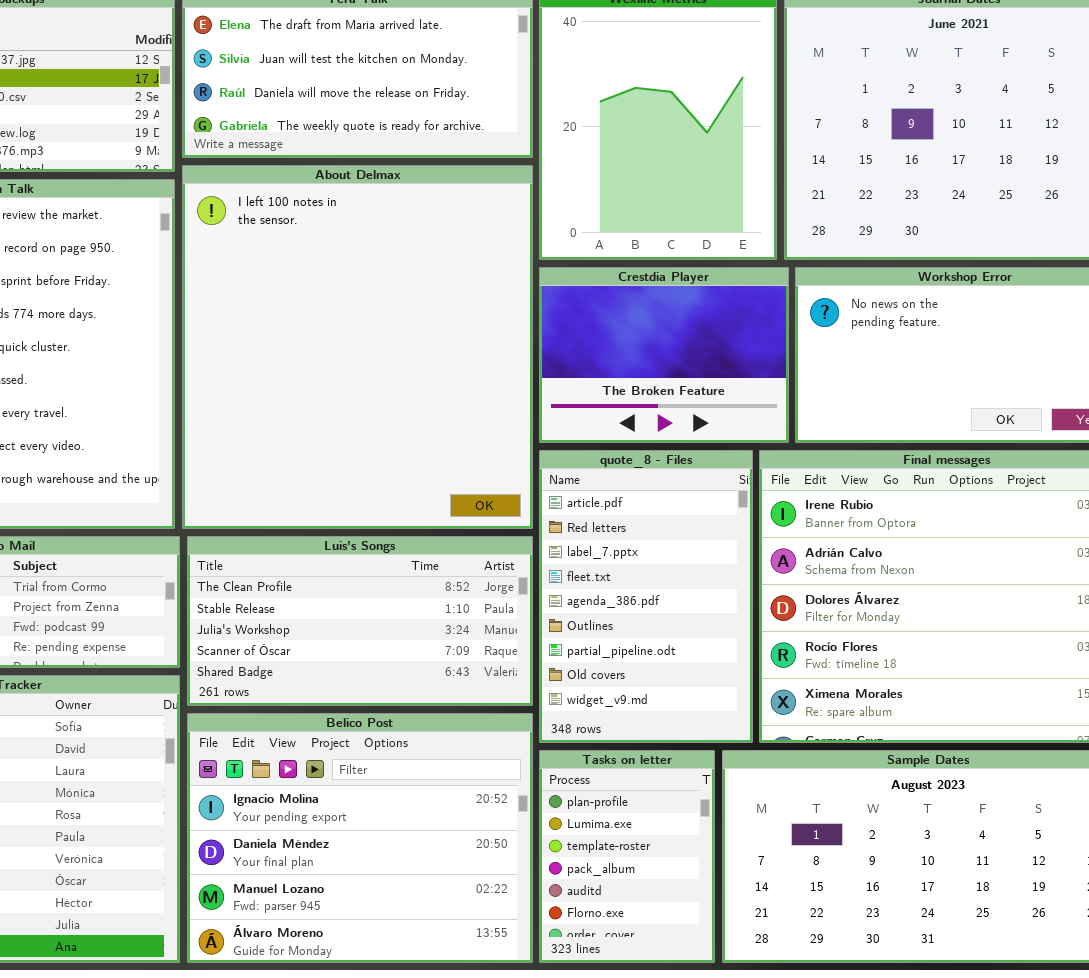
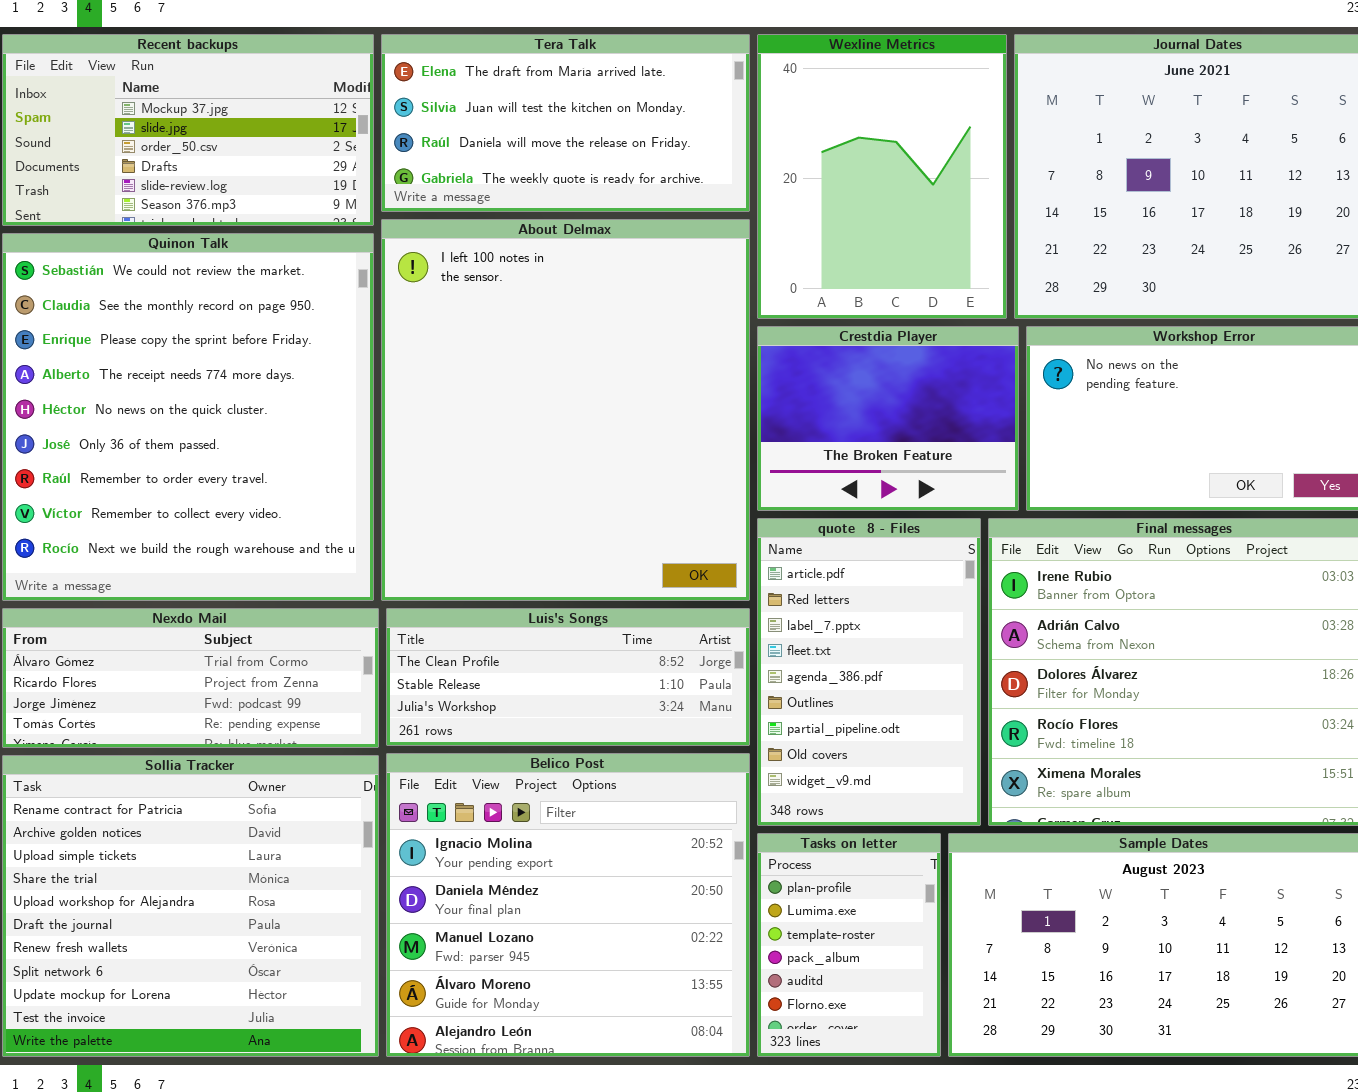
Luis's Songs: [187,536,533,706] -> [386,608,750,746], resized
Belico Post: [187,713,533,963] -> [386,753,750,1057], resized

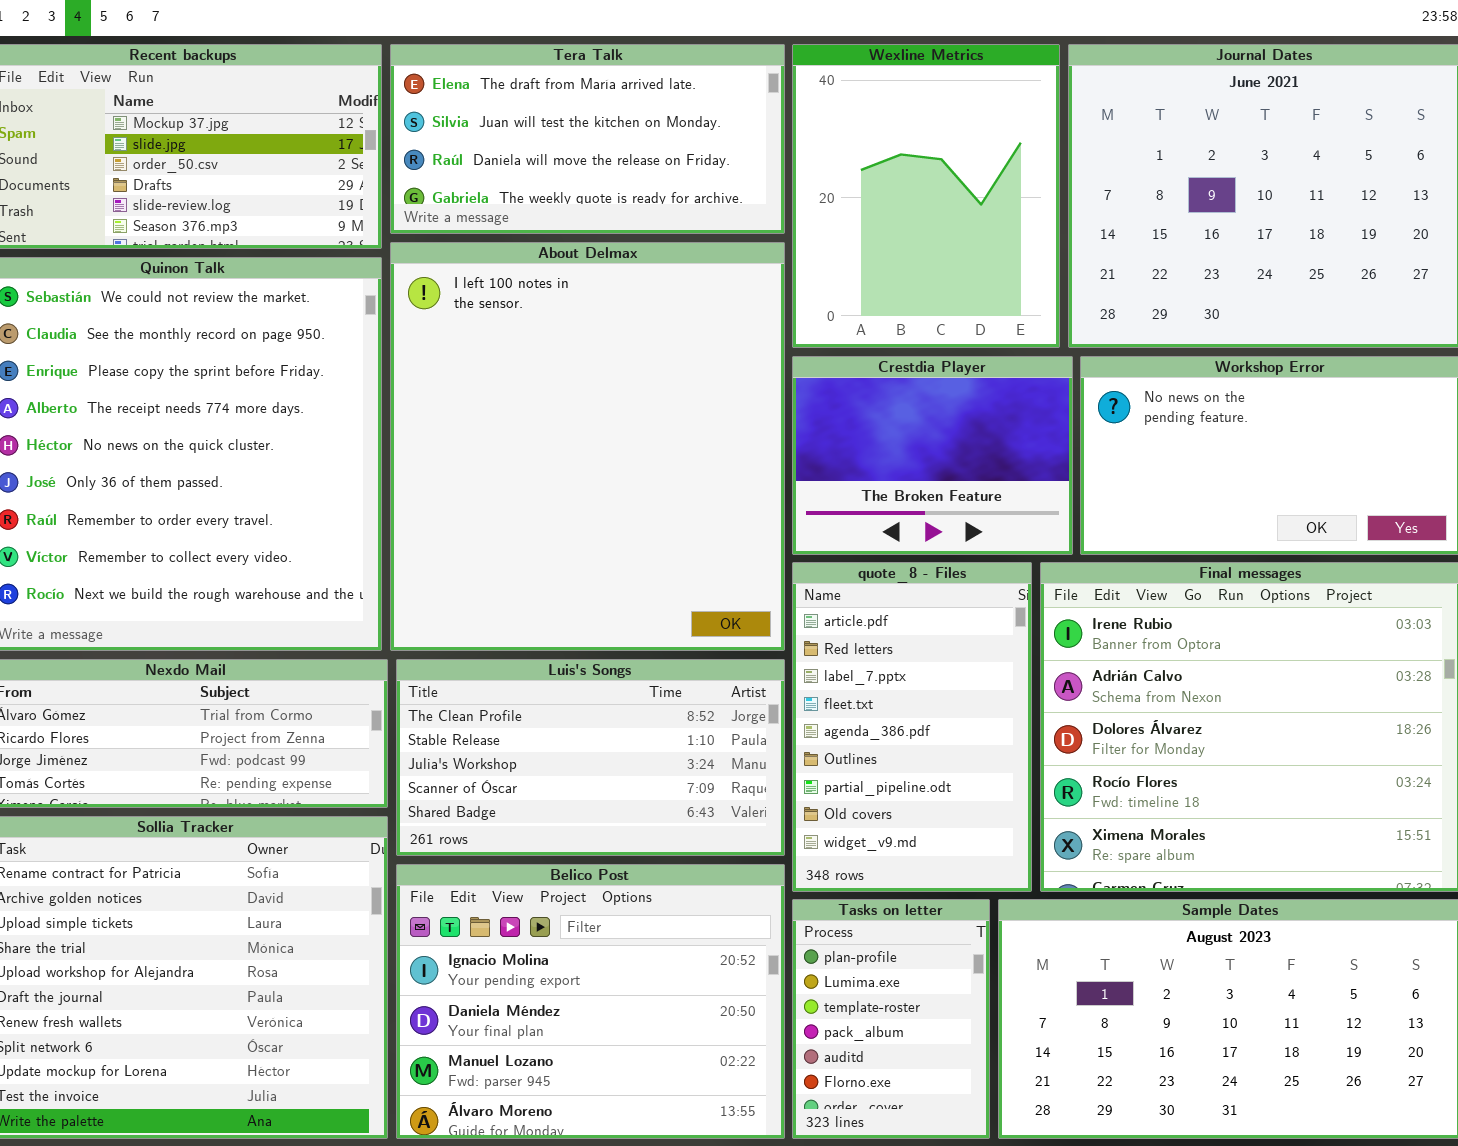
Luis's Songs: [386,608,750,746] -> [396,659,785,856], resized
Belico Post: [386,753,750,1057] -> [396,864,785,1139], resized

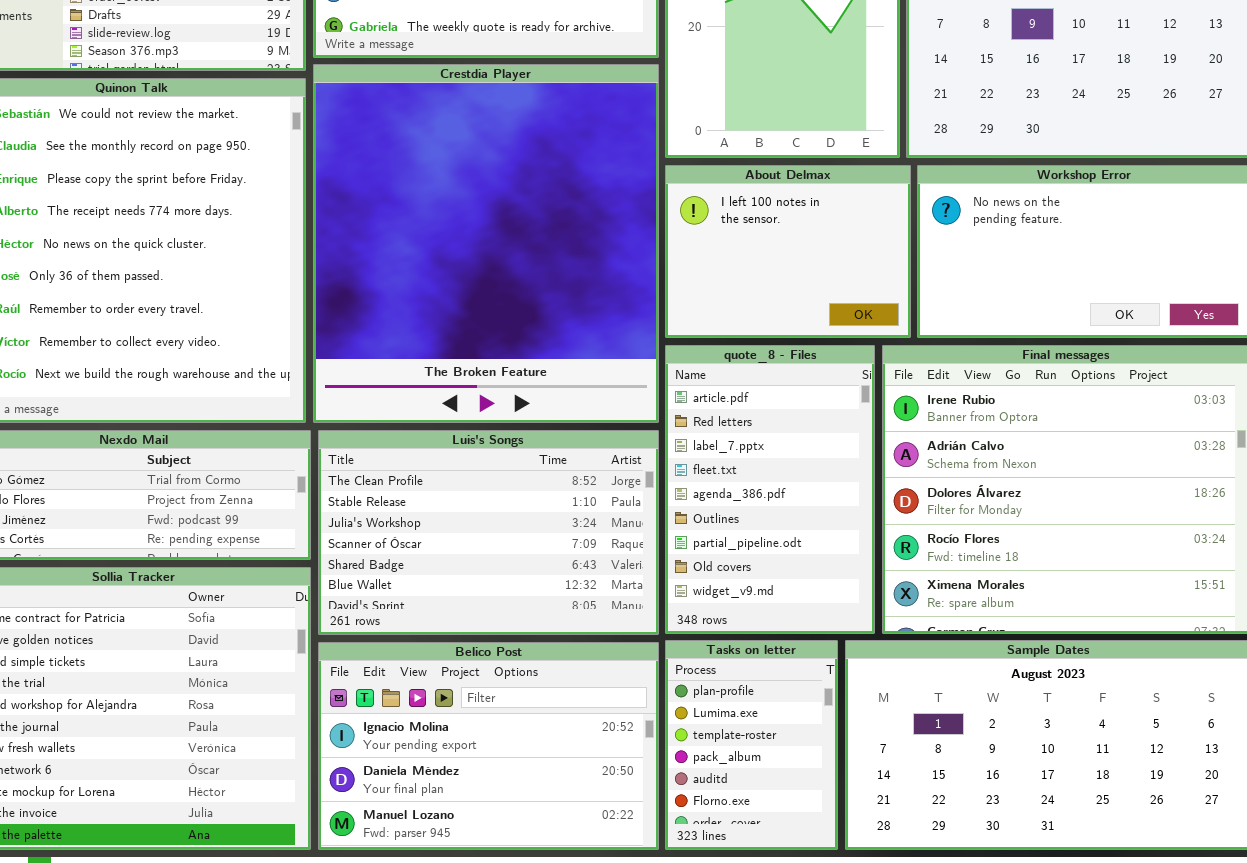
About Delmax: [390,242,785,651] -> [665,165,911,338], moved, resized
Crestdia Player: [792,356,1073,555] -> [313,64,659,423], moved, resized
Luis's Songs: [396,659,785,856] -> [318,430,659,635], resized
Belico Post: [396,864,785,1139] -> [318,642,659,850], resized

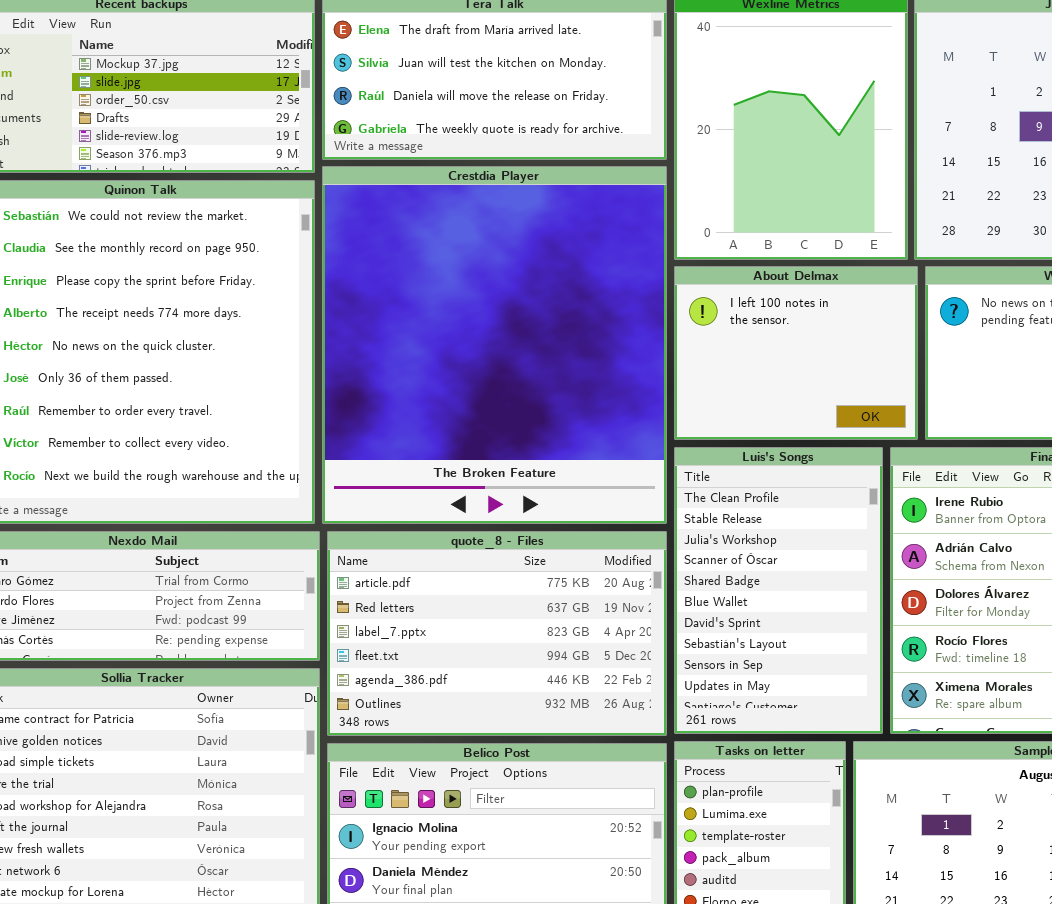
quote_8 - Files: [665,345,875,634] -> [327,531,667,736], moved, resized
Luis's Songs: [318,430,659,635] -> [674,447,883,734], moved, resized

